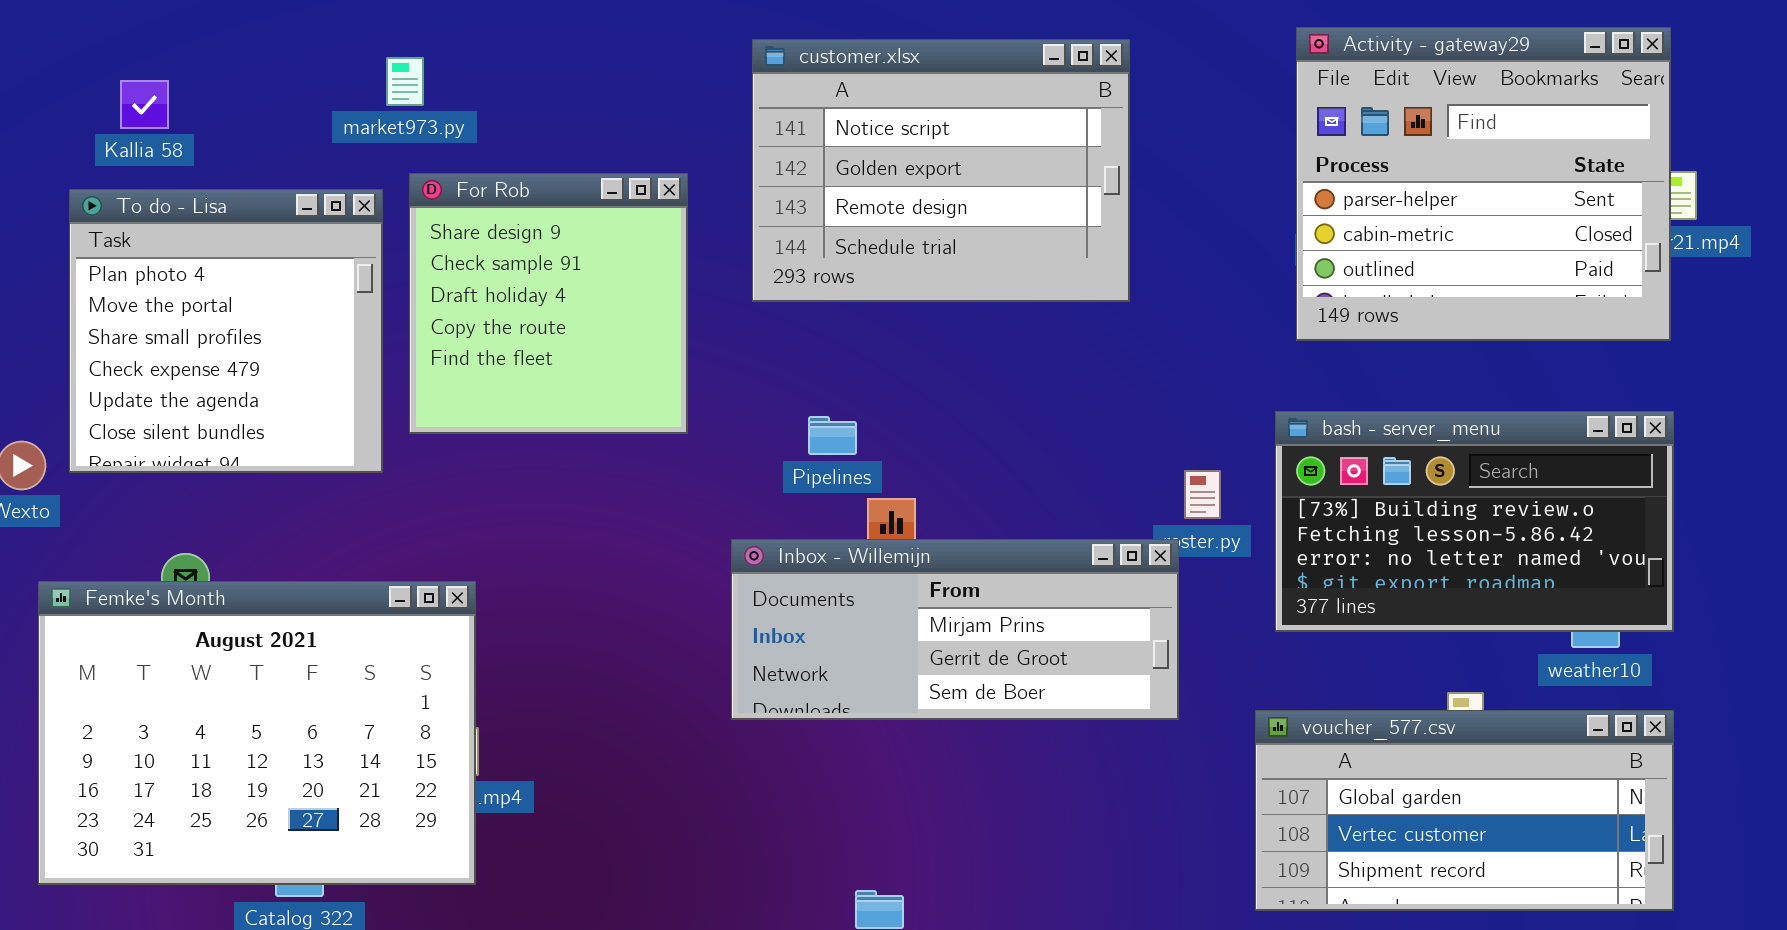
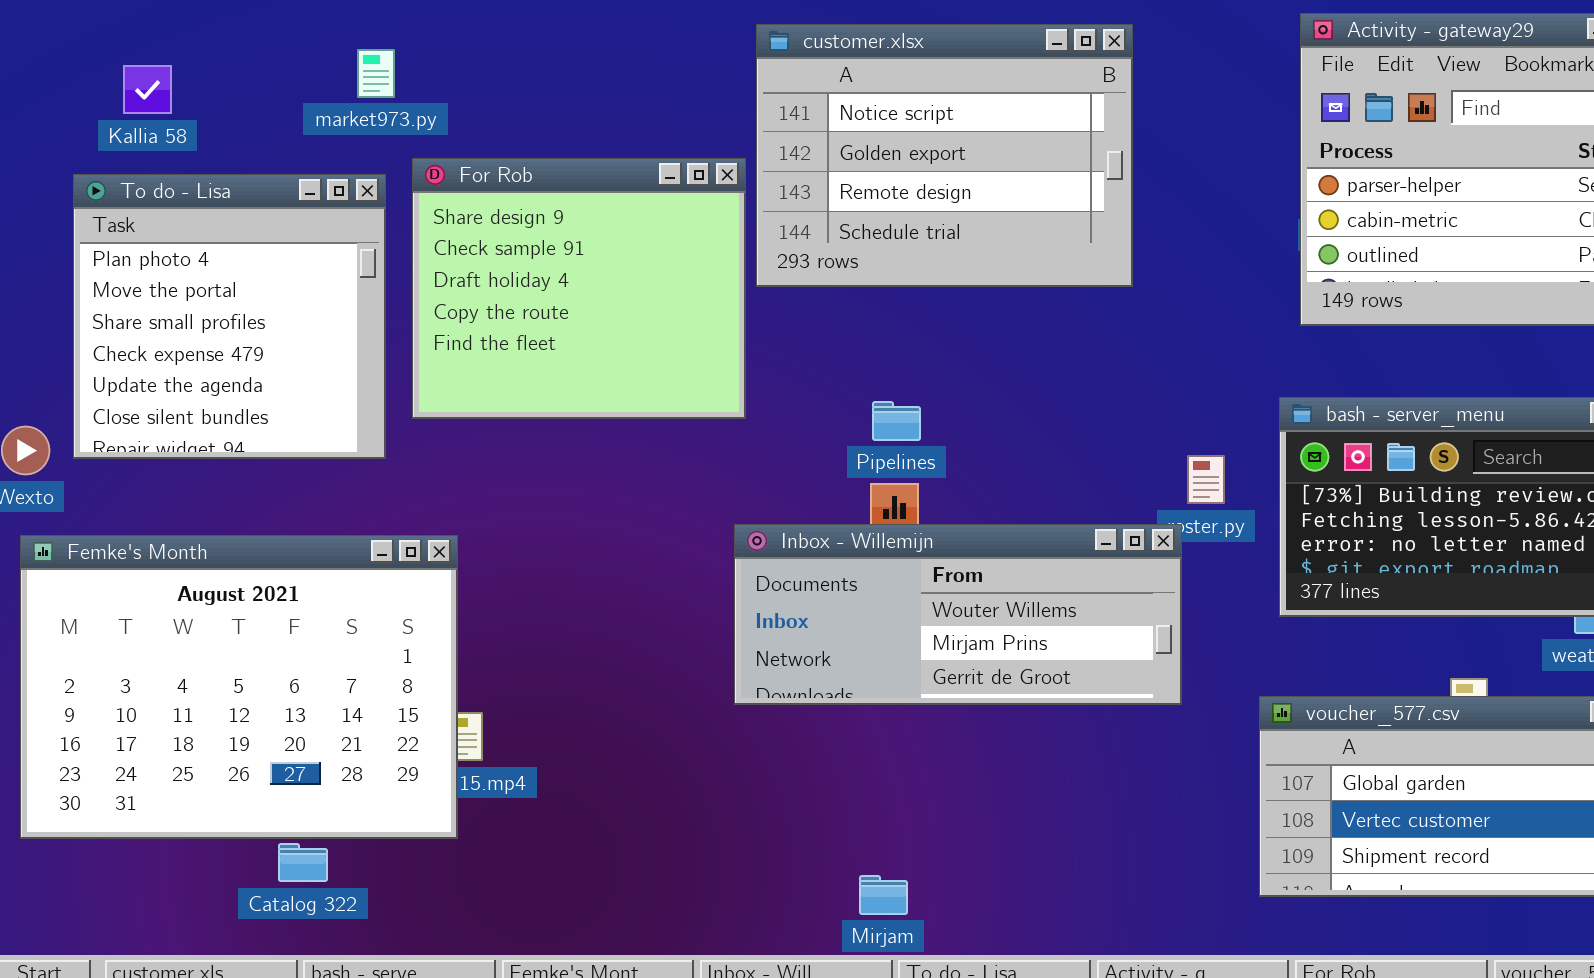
market973.py: [386,57,424,106] -> [357,49,395,98], moved
For Rob: [409,173,688,434] -> [412,158,746,419], resized
Pipelines: [808,416,857,455] -> [872,401,921,441], moved
Inbox - Willemijn: [731,539,1179,720] -> [734,524,1182,705], scrolled up 1 row
Femke's Month: [38,581,476,885] -> [20,535,458,839], moved

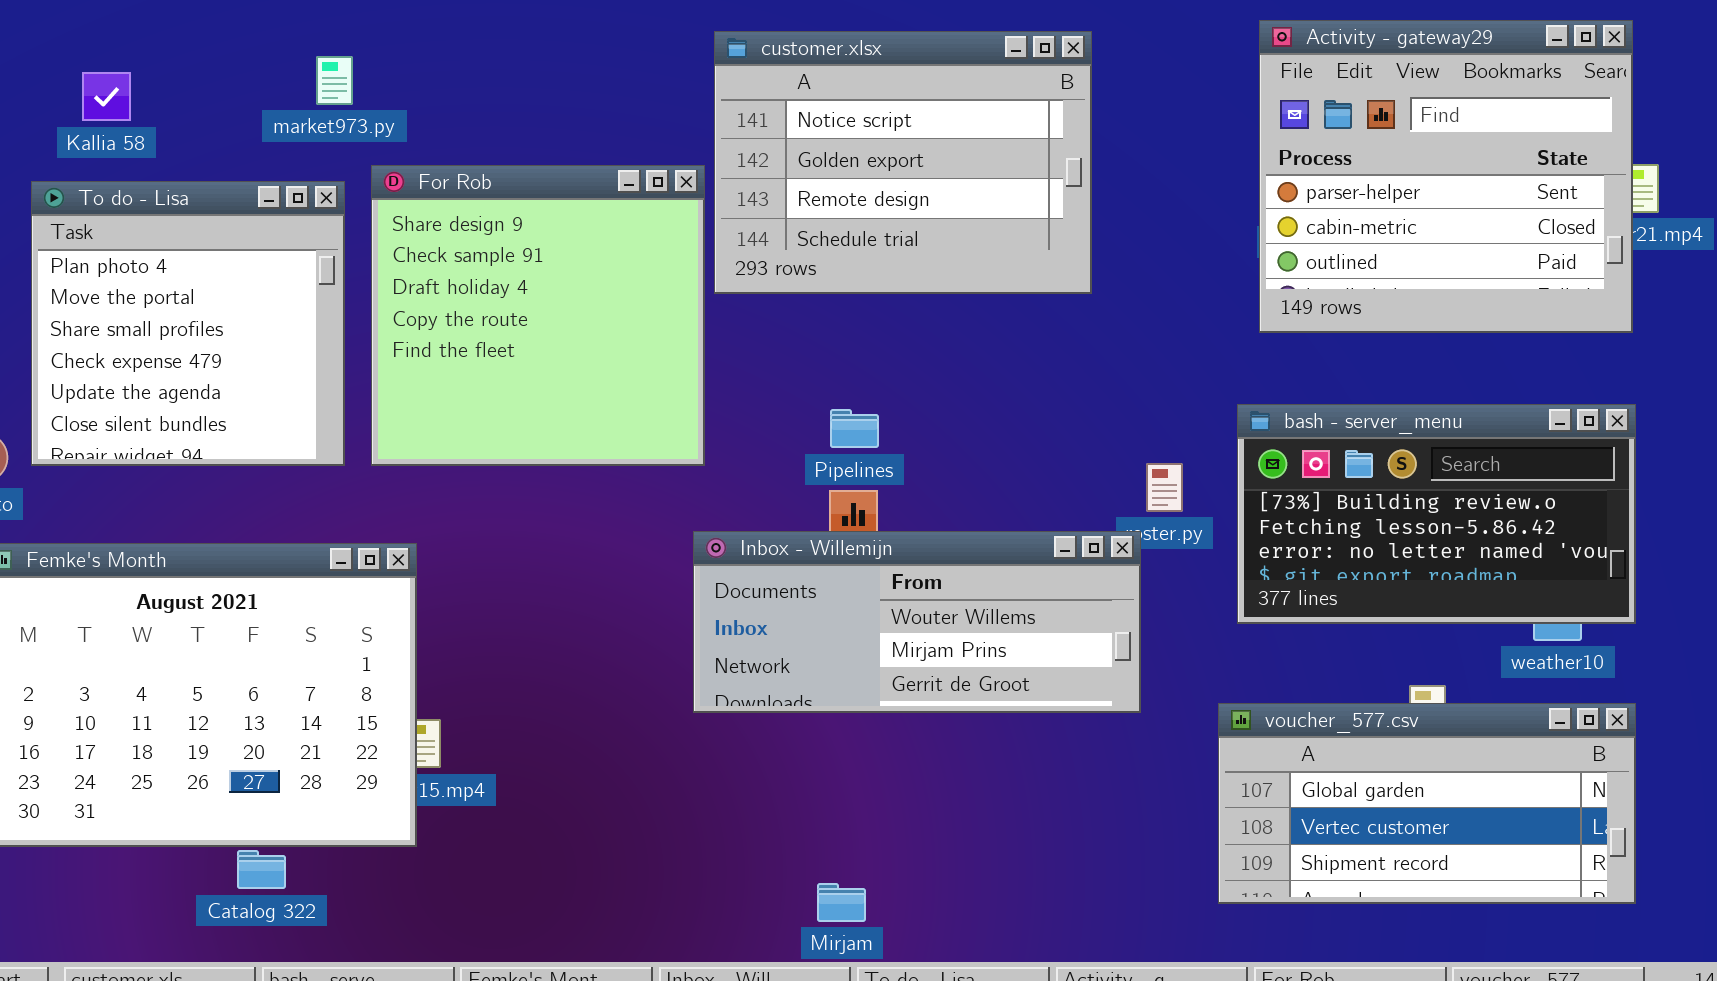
For Rob: [412,158,746,419] -> [371,165,705,466], resized

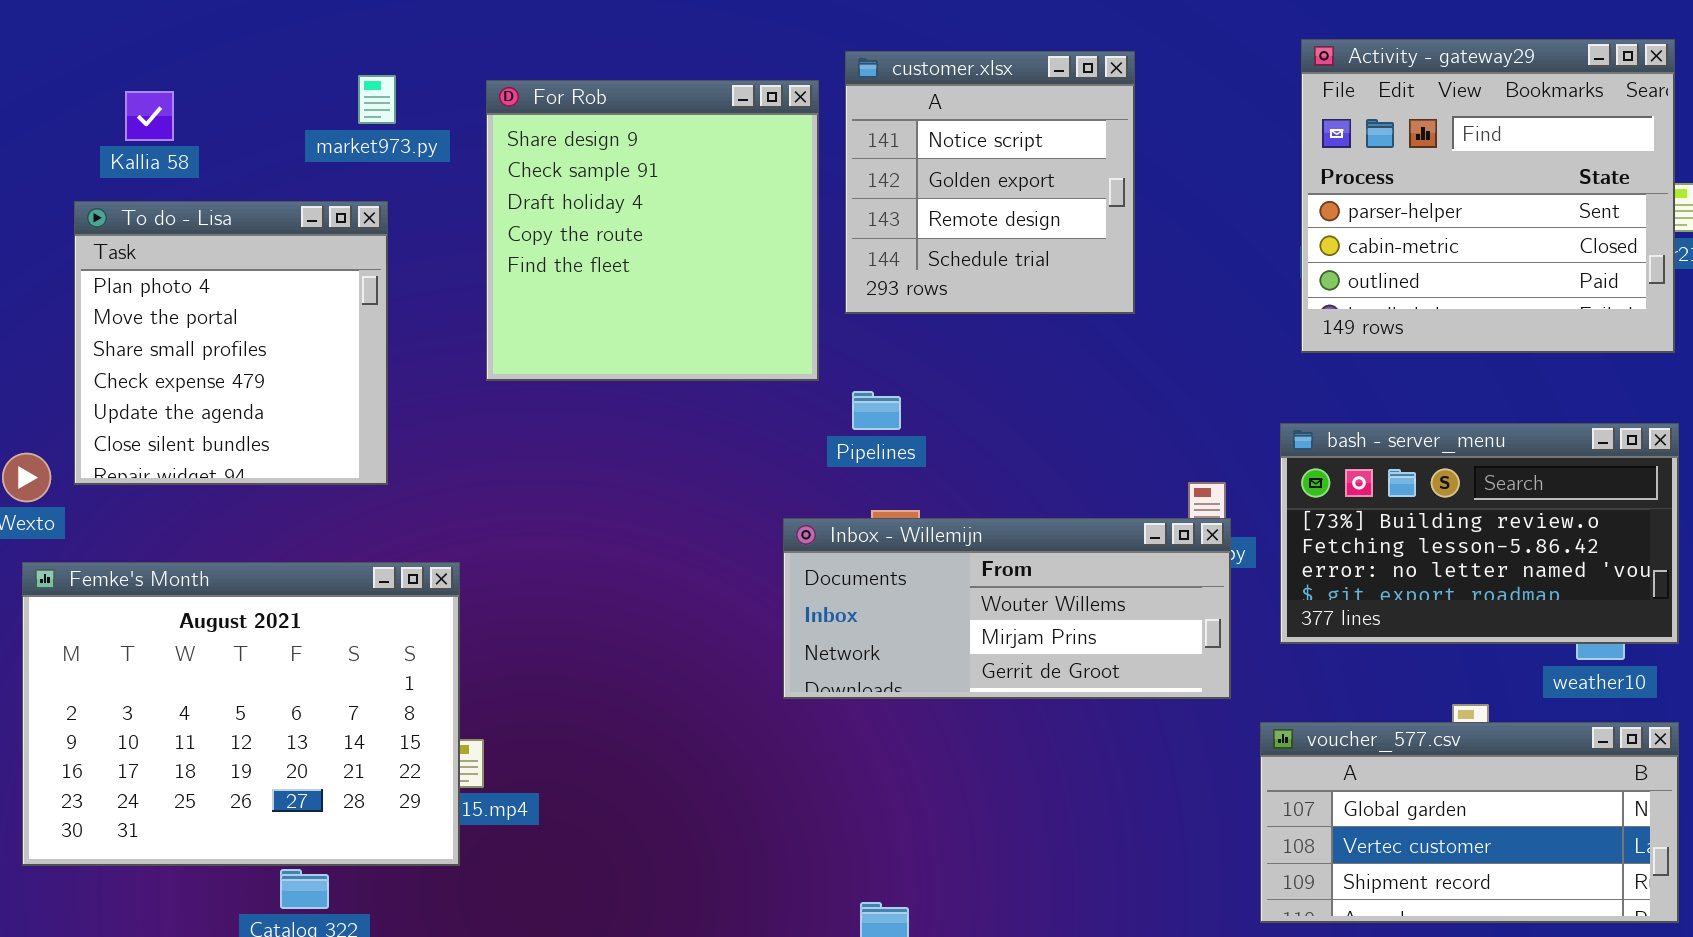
customer.xlsx: [714,31,1092,294] -> [845,51,1135,314], resized
For Rob: [371,165,705,466] -> [486,80,819,381], moved
Pipelines: [830,409,879,448] -> [852,391,901,430], moved
Inbox - Willemijn: [693,531,1141,713] -> [783,518,1231,699], moved

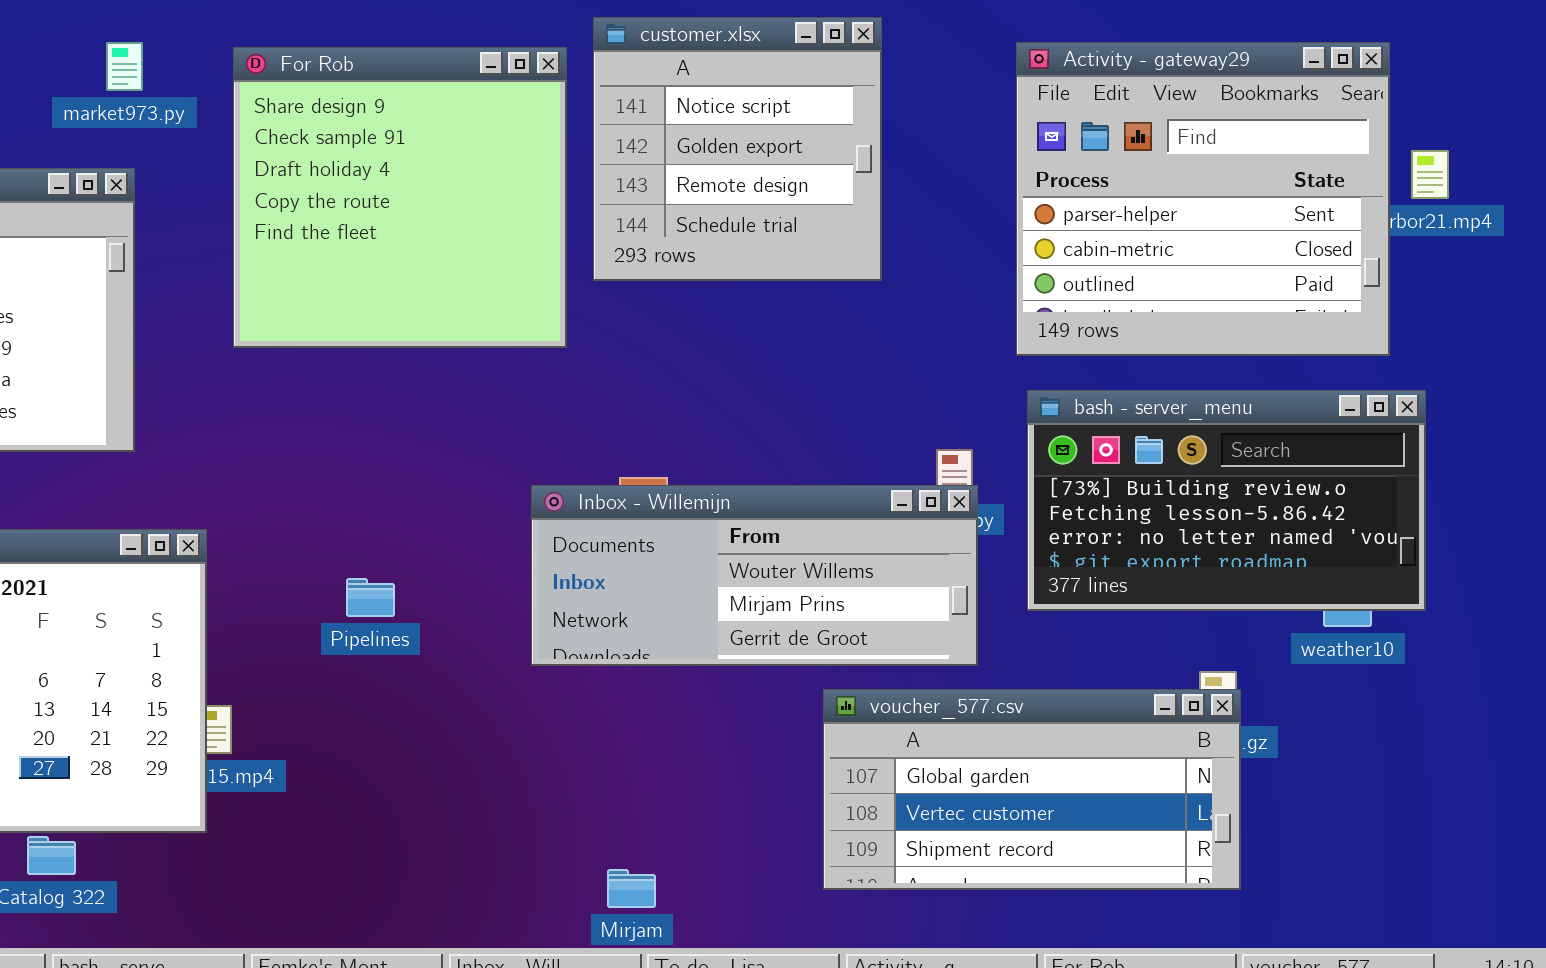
Activity - gateway29: [1301,39,1675,353] -> [1016,42,1390,356], moved
Pipelines: [852,391,901,430] -> [346,578,395,617], moved
voucher_577.csv: [1260,722,1679,923] -> [823,689,1241,890], moved

